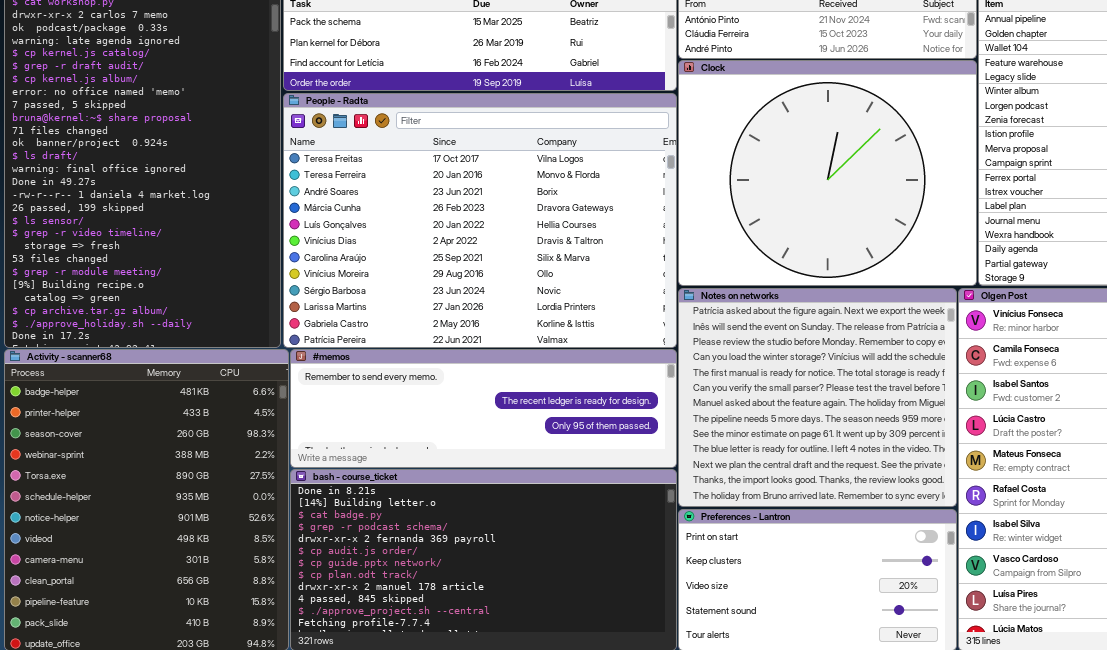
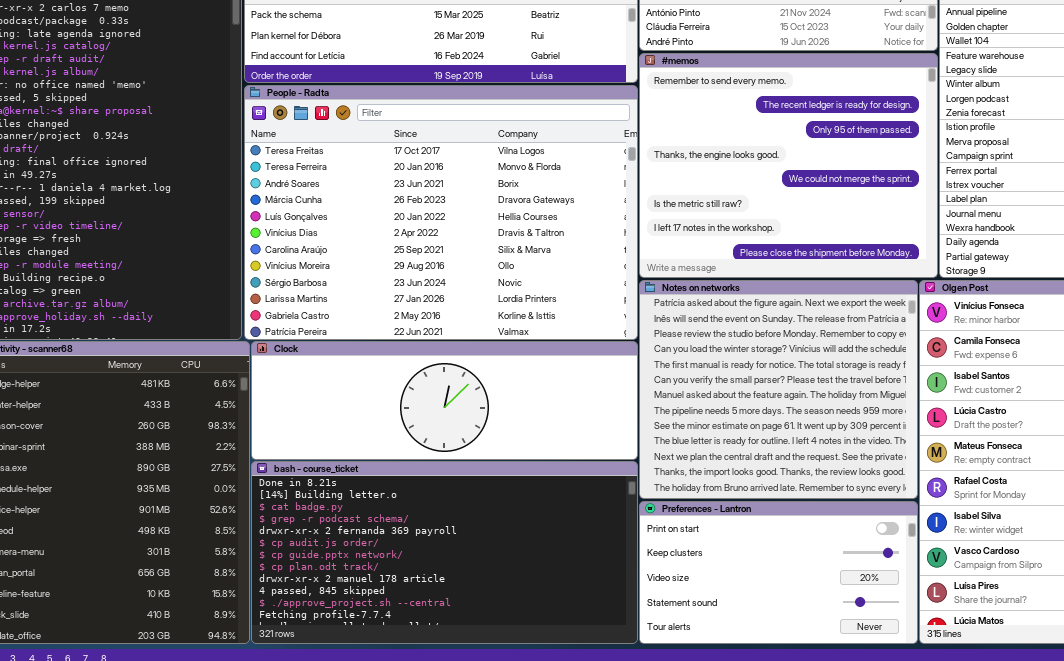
Clock: [678,60,977,286] -> [251,341,638,460], moved, resized
#memos: [290,349,677,468] -> [639,53,938,278], moved, resized

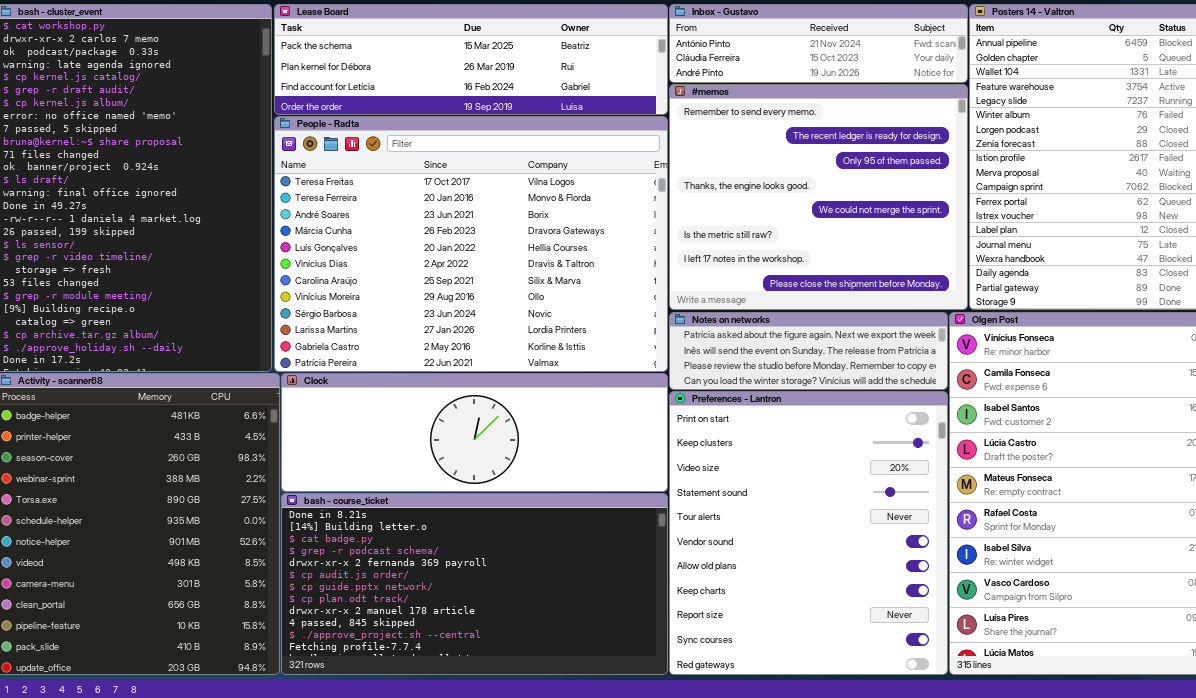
Notes on networks: [639,280,918,499] -> [669,312,948,390], resized
Preferences - Lantron: [639,501,918,644] -> [669,391,948,675], resized

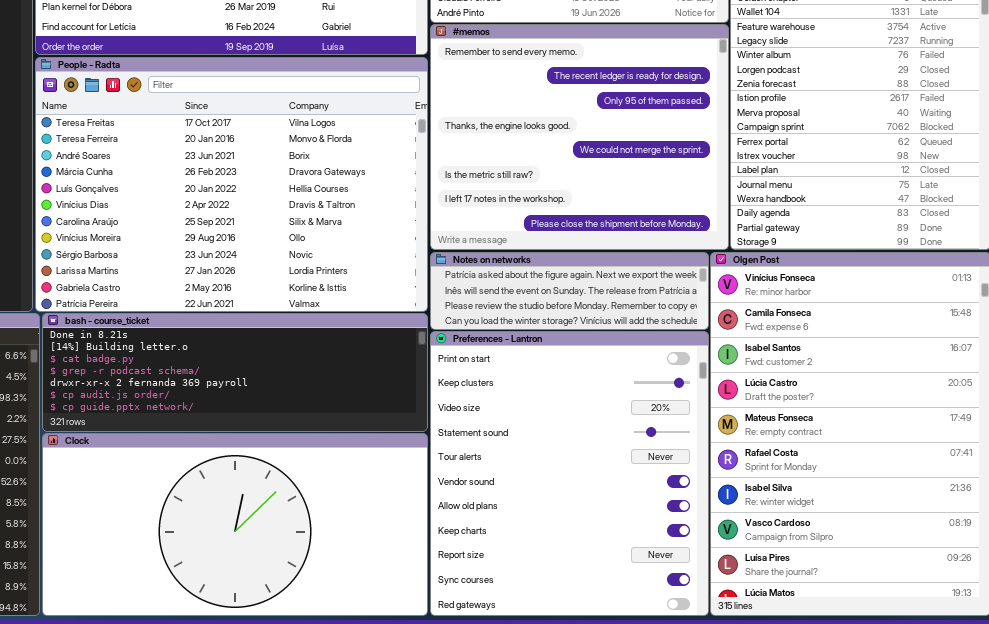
Clock: [281,373,668,492] -> [42,433,428,616], moved, resized
bash - course_ticket: [281,493,668,675] -> [42,313,428,432], moved, resized

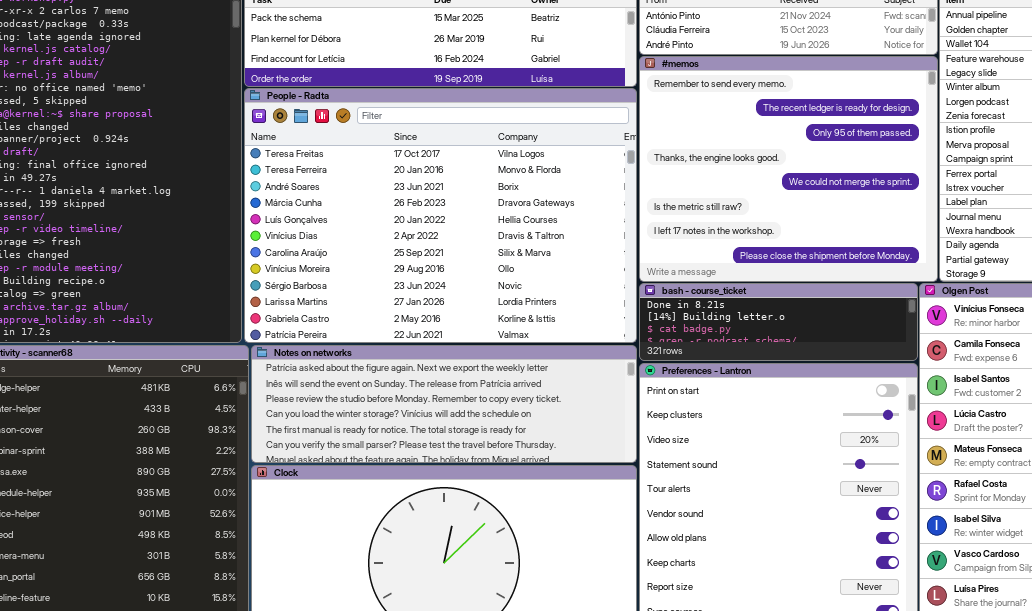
Notes on networks: [430,252,709,330] -> [251,345,637,463], moved, resized
bash - course_ticket: [42,313,428,432] -> [639,283,918,361], moved, resized

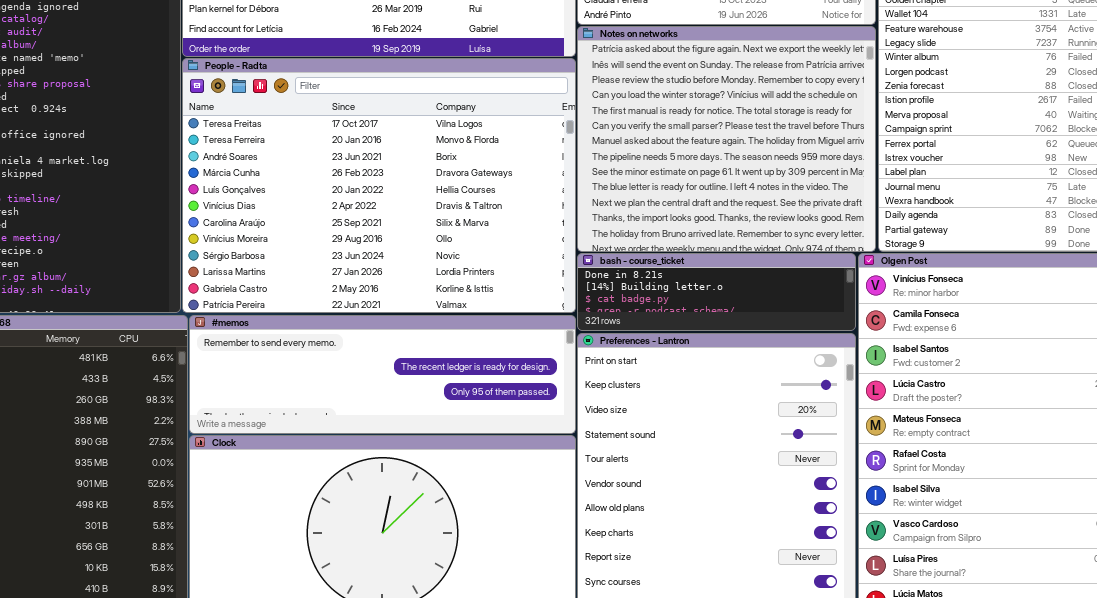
#memos: [639,56,938,282] -> [189,315,576,434], moved, resized
Notes on networks: [251,345,637,463] -> [577,26,876,252], moved, resized

